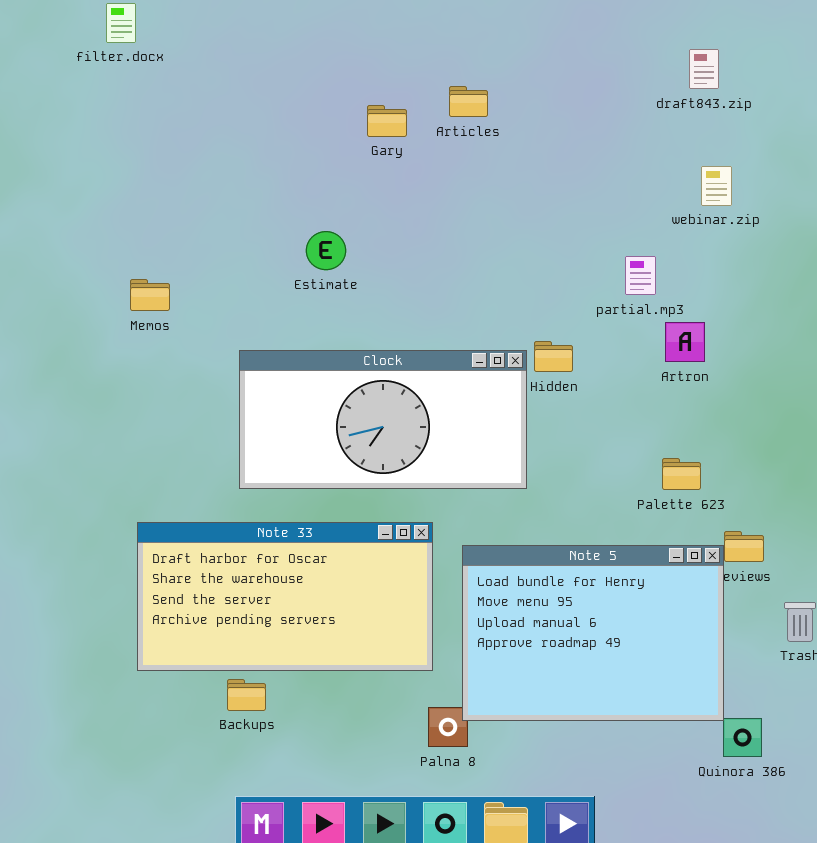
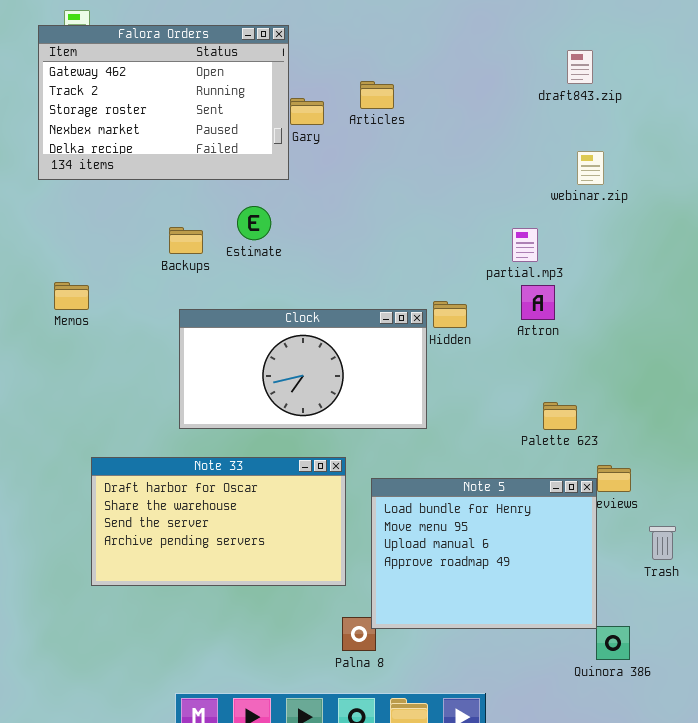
Falora Orders: none -> [38,25,289,180], opened
Memos: [130,279,170,311] -> [54,282,89,310], moved
Artron: [665,322,705,362] -> [521,285,555,320], moved
Backups: [227,679,266,711] -> [169,227,203,254], moved

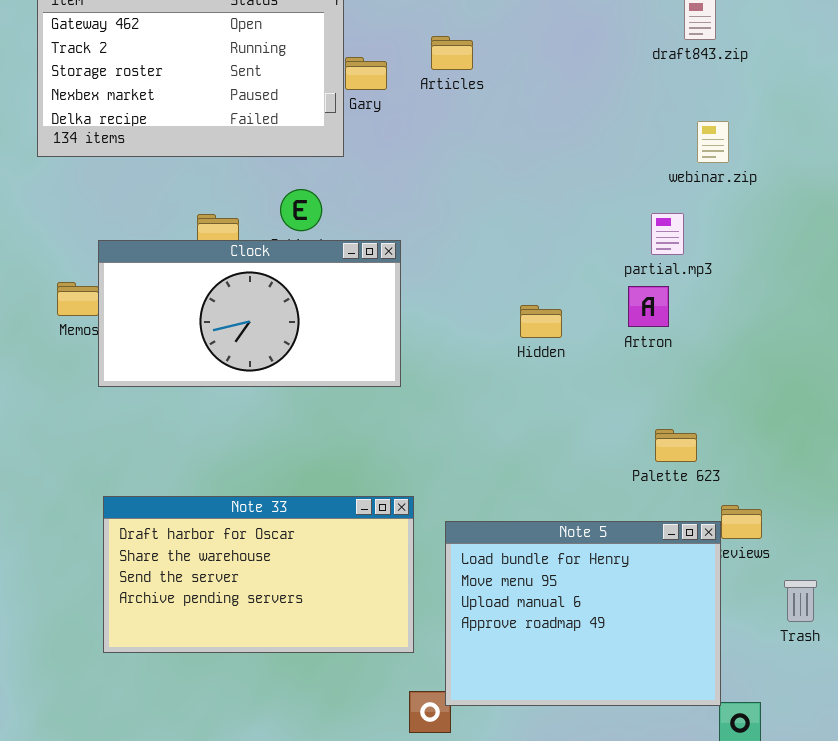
partial.mp3: [512,228,538,262] -> [651,213,684,255], moved
Clock: [179,309,427,429] -> [98,240,401,387], moved

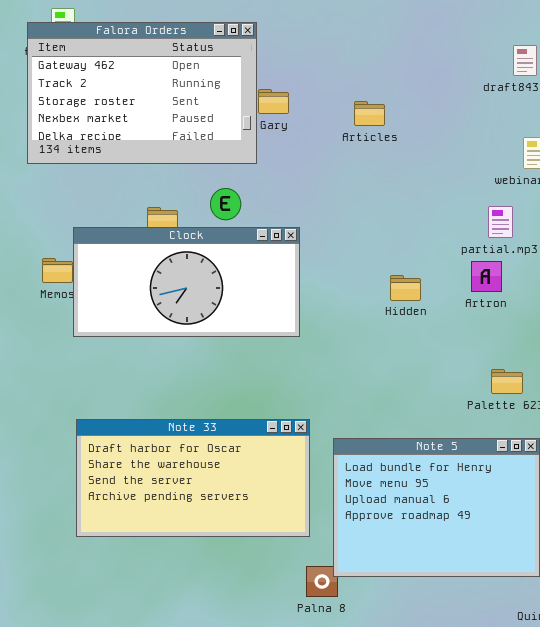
Articles: [431,36,473,70] -> [354,101,385,126], moved

